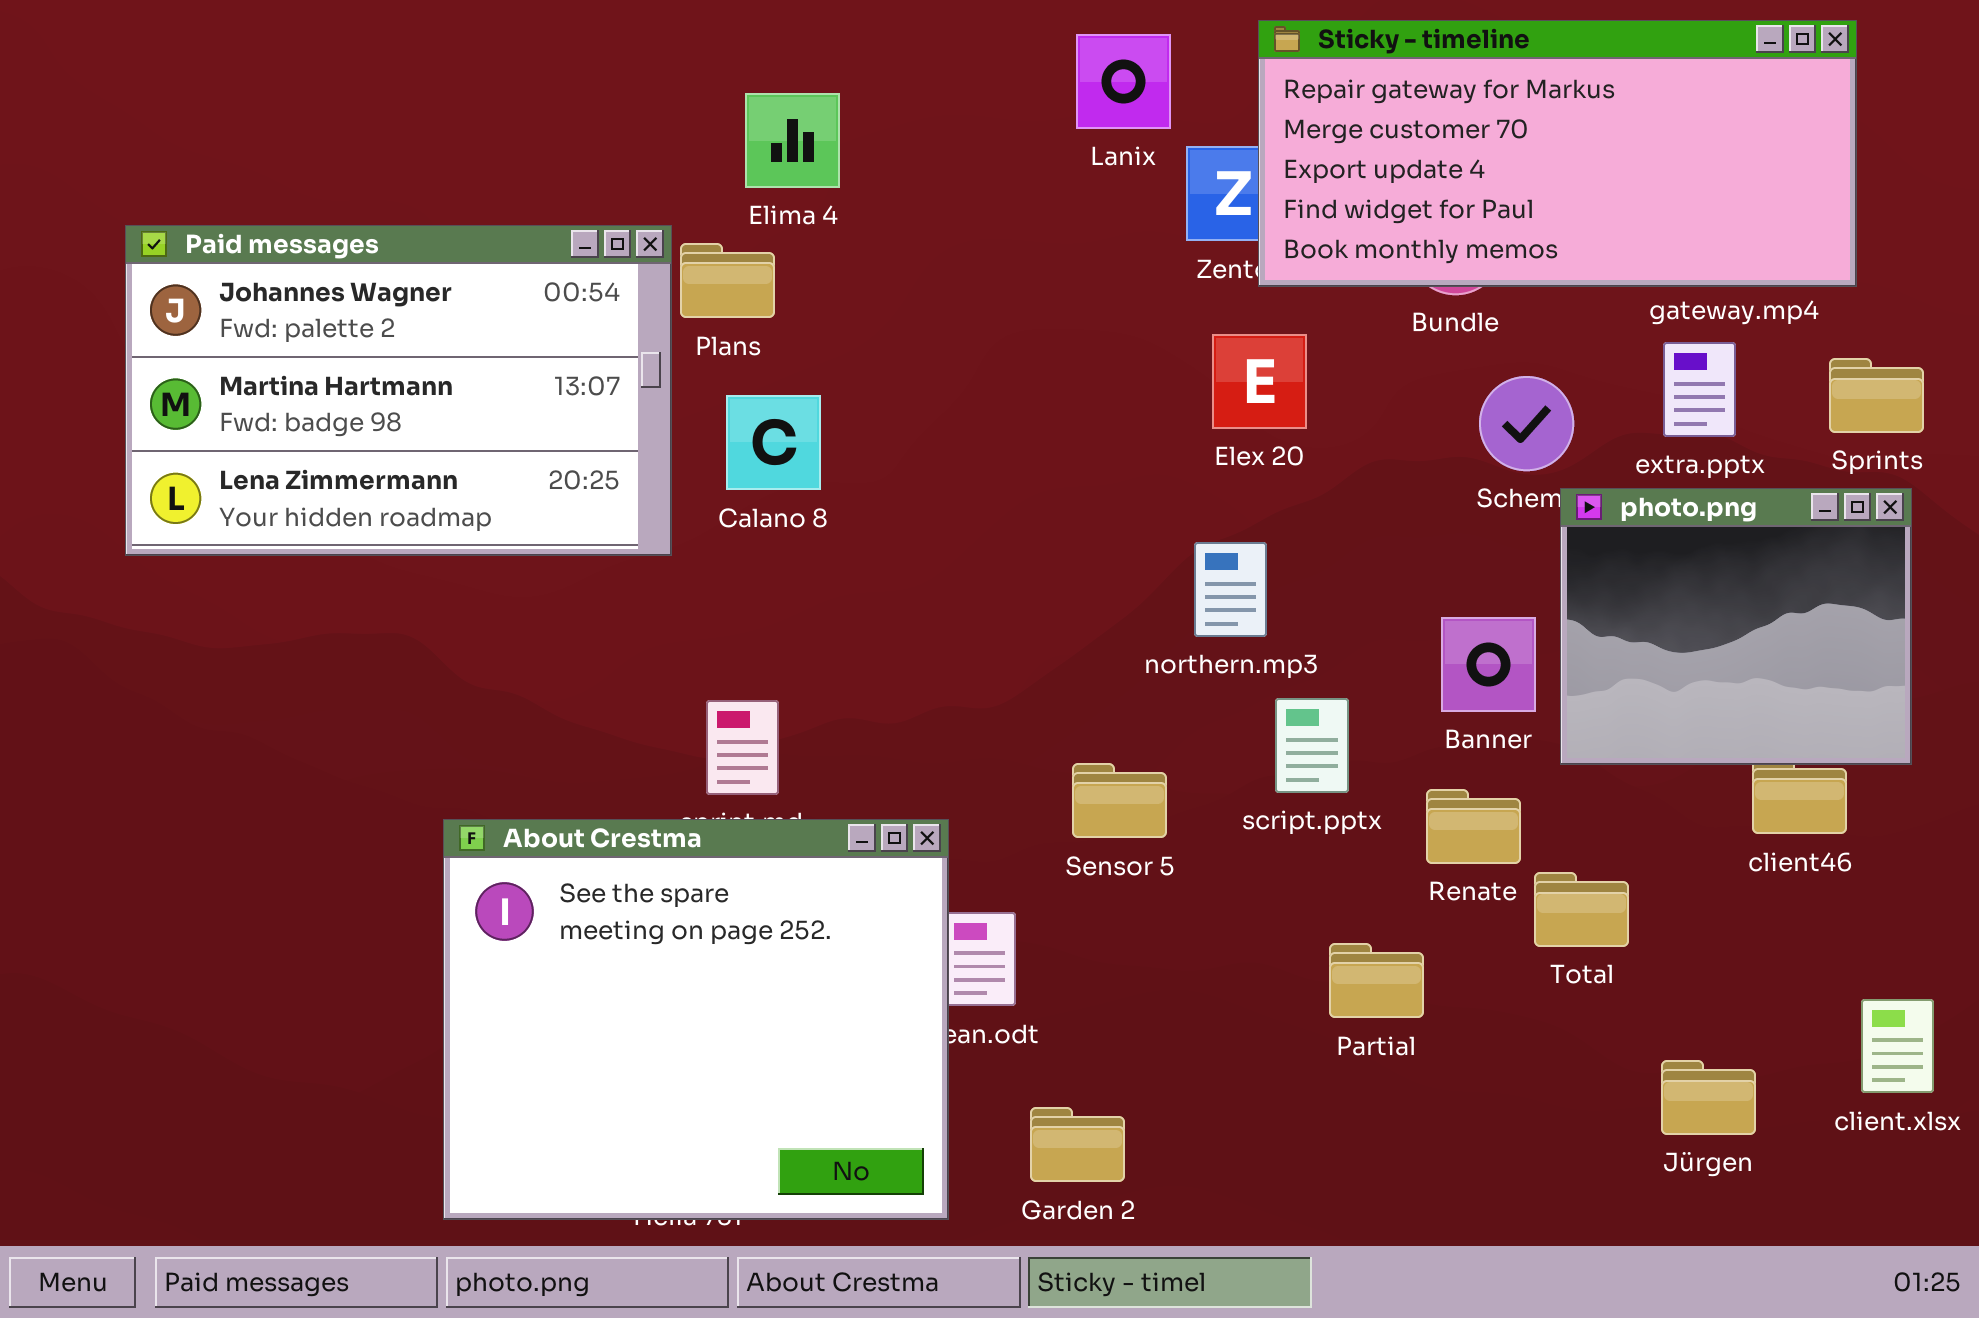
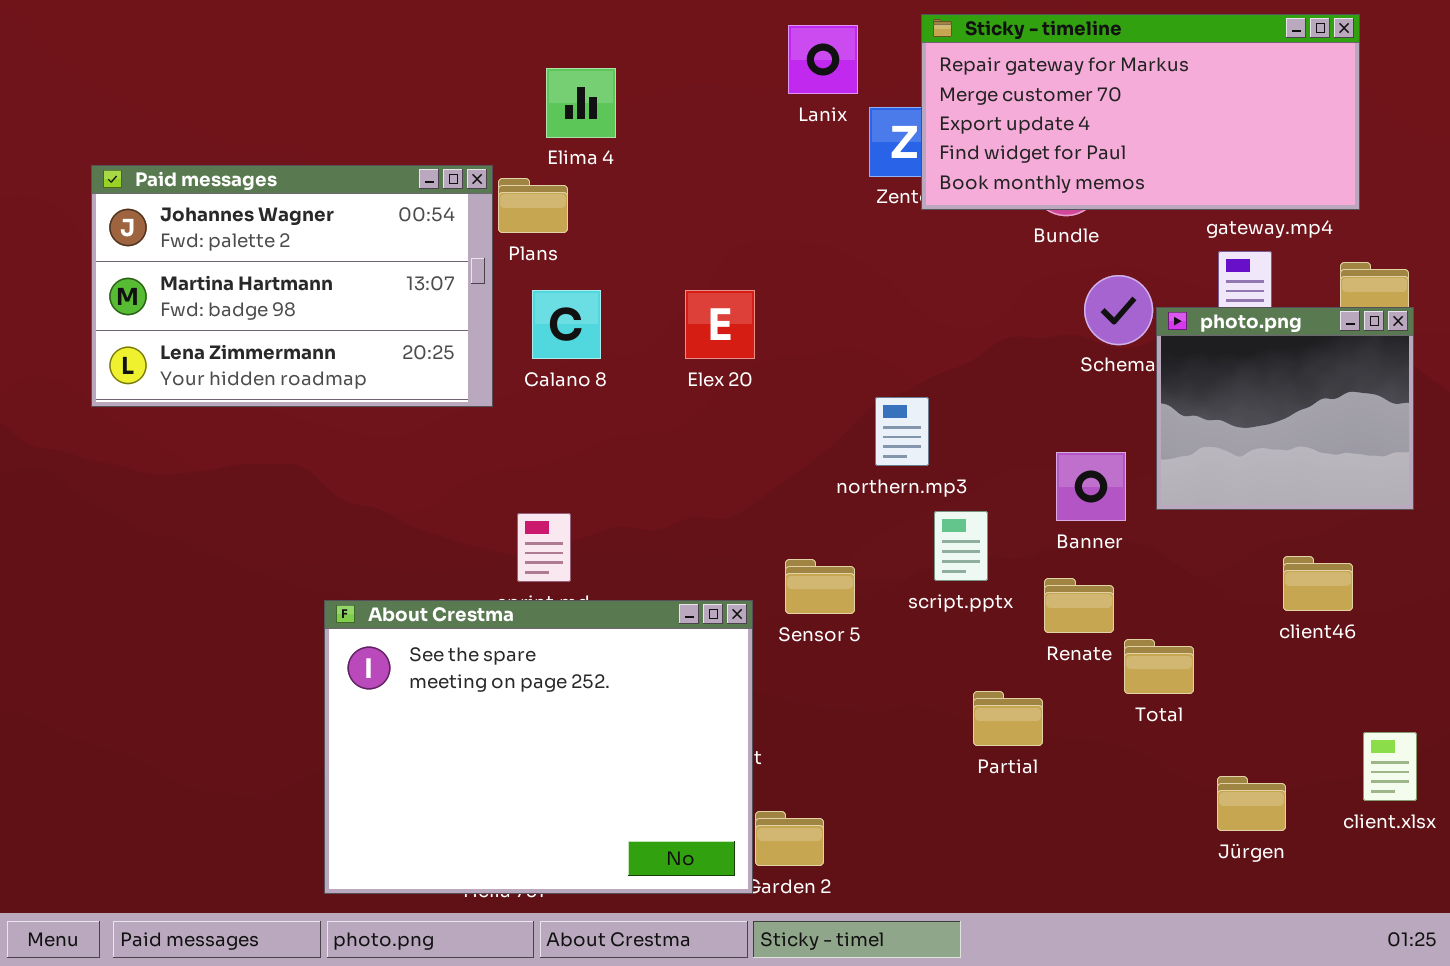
Elex 20: [1212,334,1307,429] -> [685,290,755,359], moved
photo.png: [1560,488,1912,765] -> [1156,307,1414,510], moved
About Crestma: [443,819,949,1220] -> [324,600,753,894], resized

